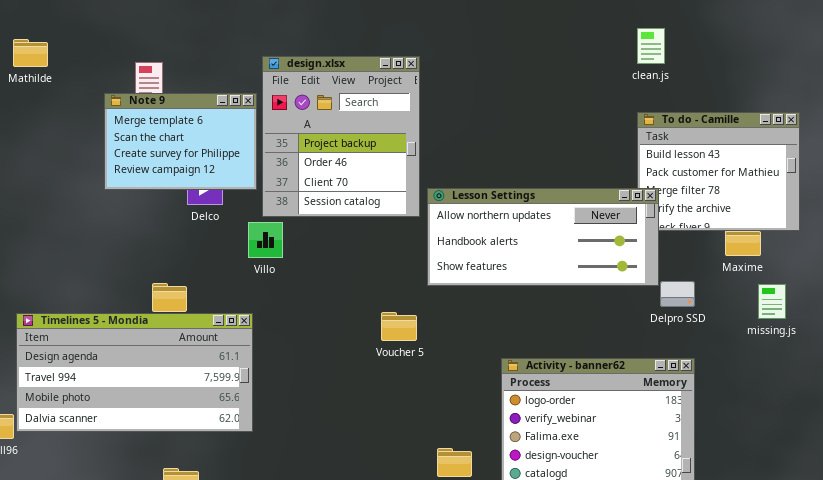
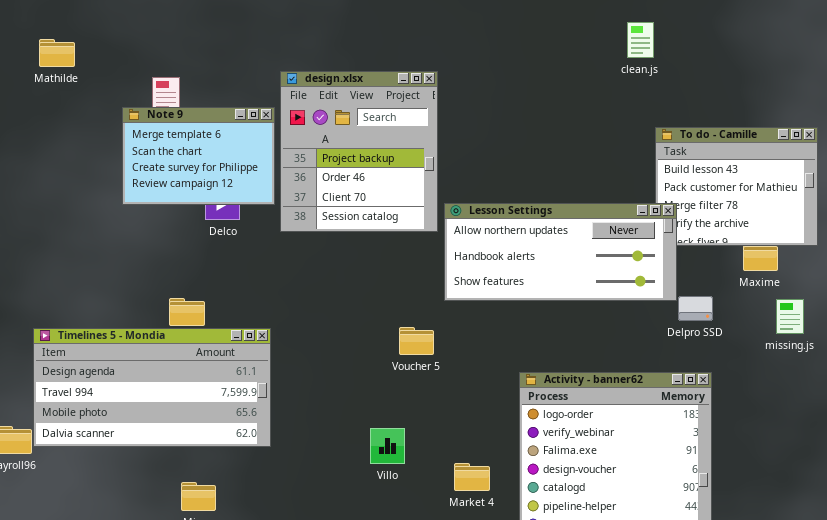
clean.js: [637,28,665,64] -> [627,22,654,58], moved
Mathilde: [13,39,48,67] -> [39,39,75,67], moved
Villo: [248,222,283,258] -> [370,428,405,464], moved

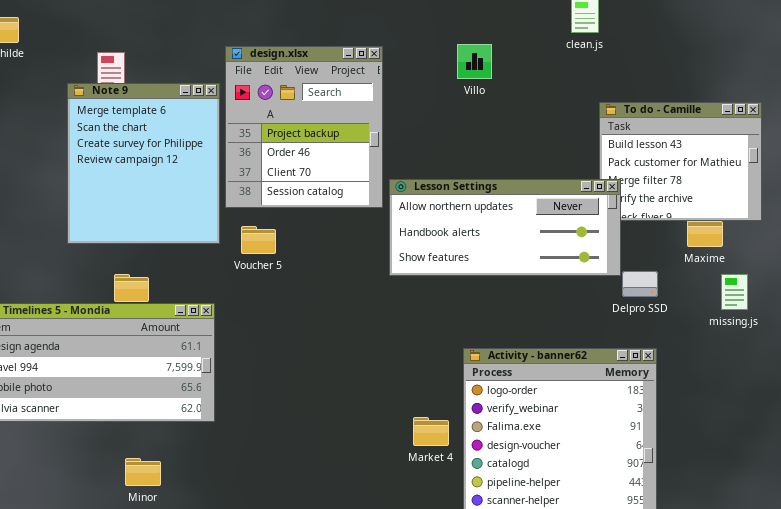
Note 9: [122,107,275,205] -> [67,83,220,244], resized
Voucher 5: [399,327,434,355] -> [241,226,276,254], moved
Villo: [370,428,405,464] -> [457,44,492,79], moved
Market 4: [454,463,490,491] -> [413,417,449,446], moved

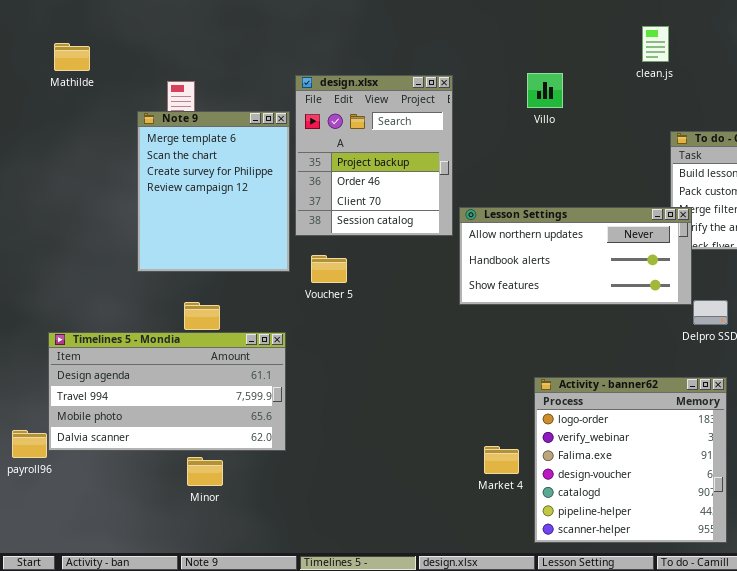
Minor: [125,458,161,486] -> [187,457,223,486], moved

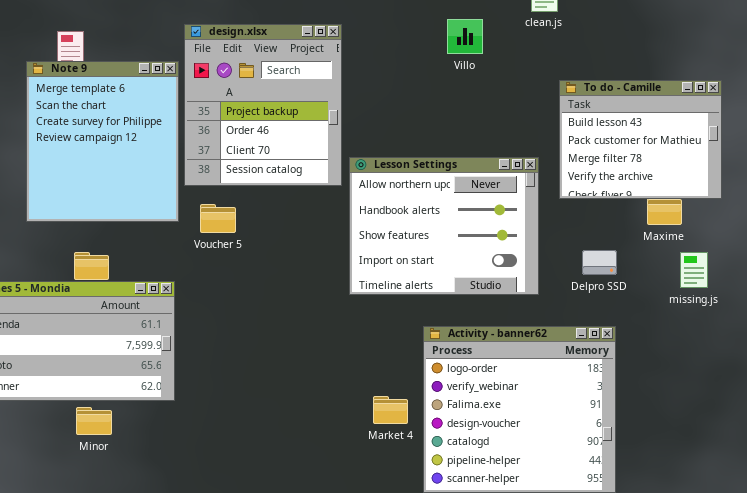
Villo: [527,73,563,108] -> [447,19,483,54], moved
Lesson Settings: [459,207,692,305] -> [349,157,539,295], resized

